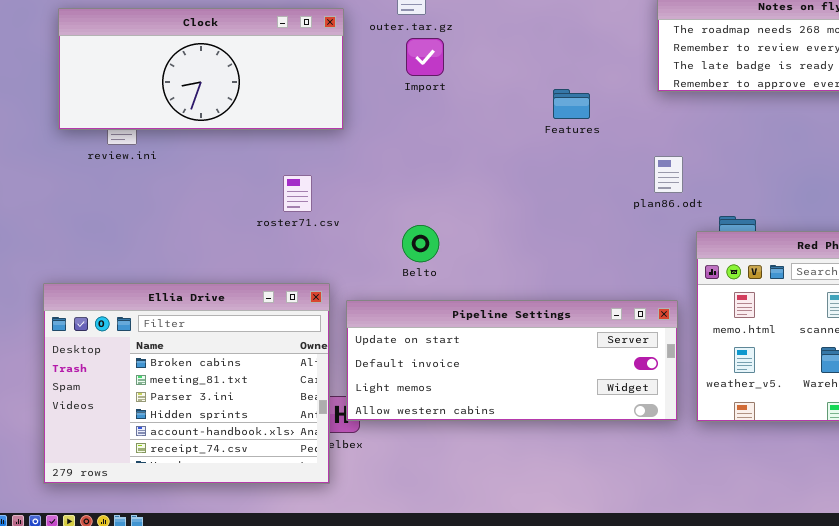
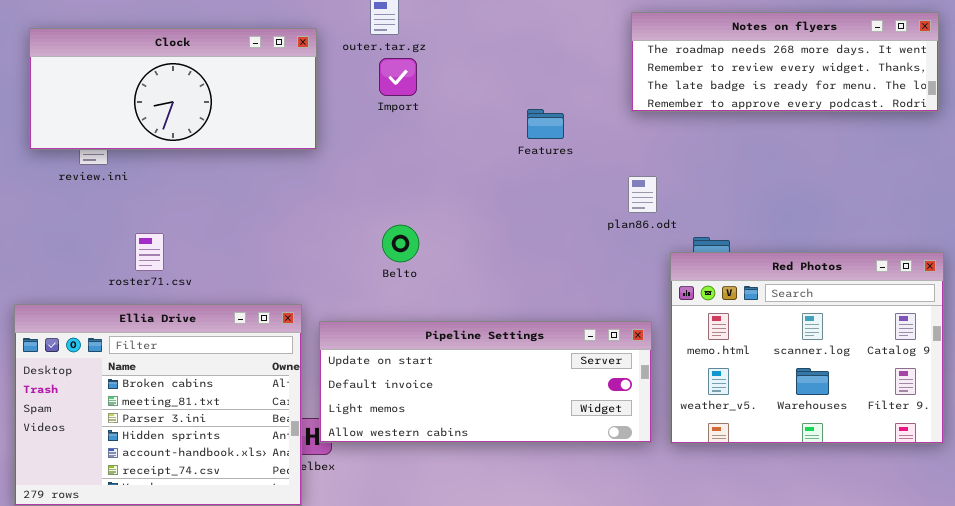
roster71.csv: [283,175,312,212] -> [135,233,164,271], moved
Belto: [402,225,439,262] -> [382,225,419,262], moved

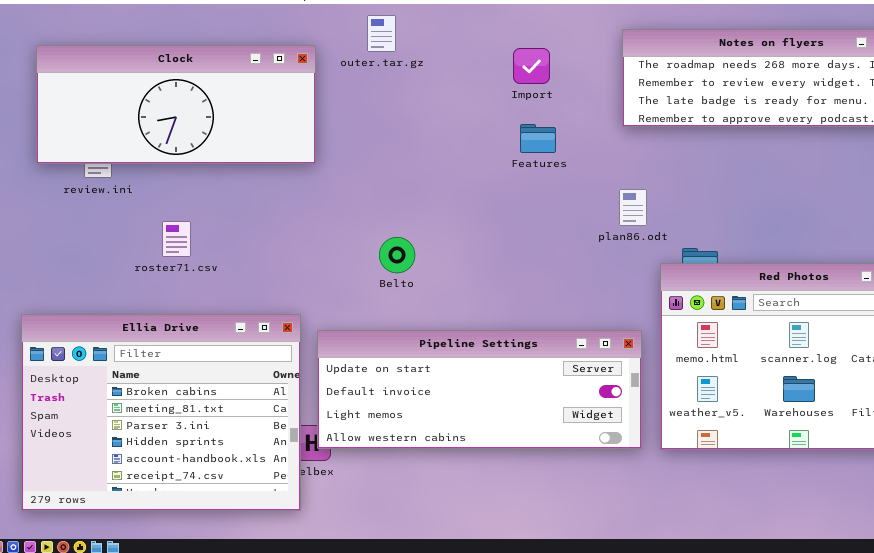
Import: [379,58,417,96] -> [513,48,550,84], moved
roster71.csv: [135,233,164,271] -> [162,221,191,257], moved

